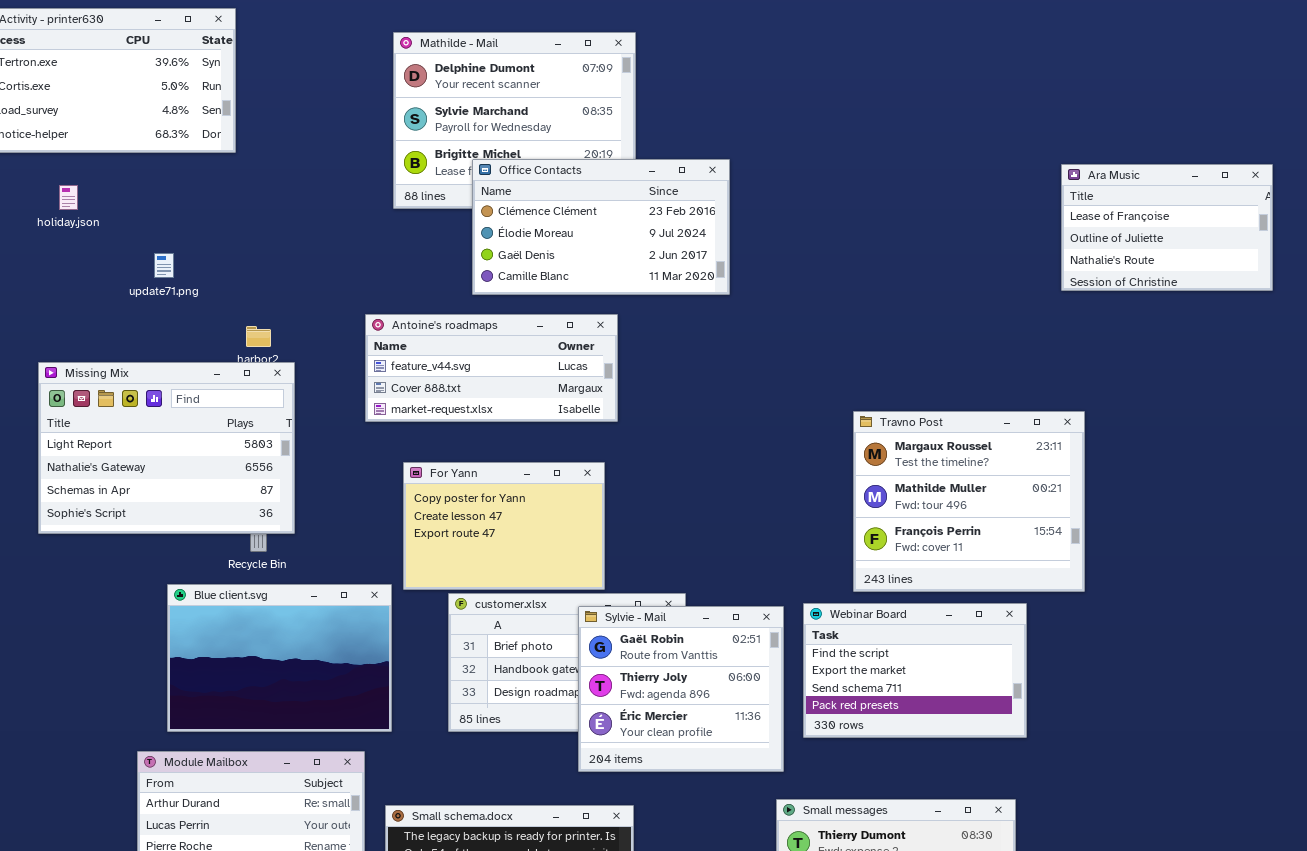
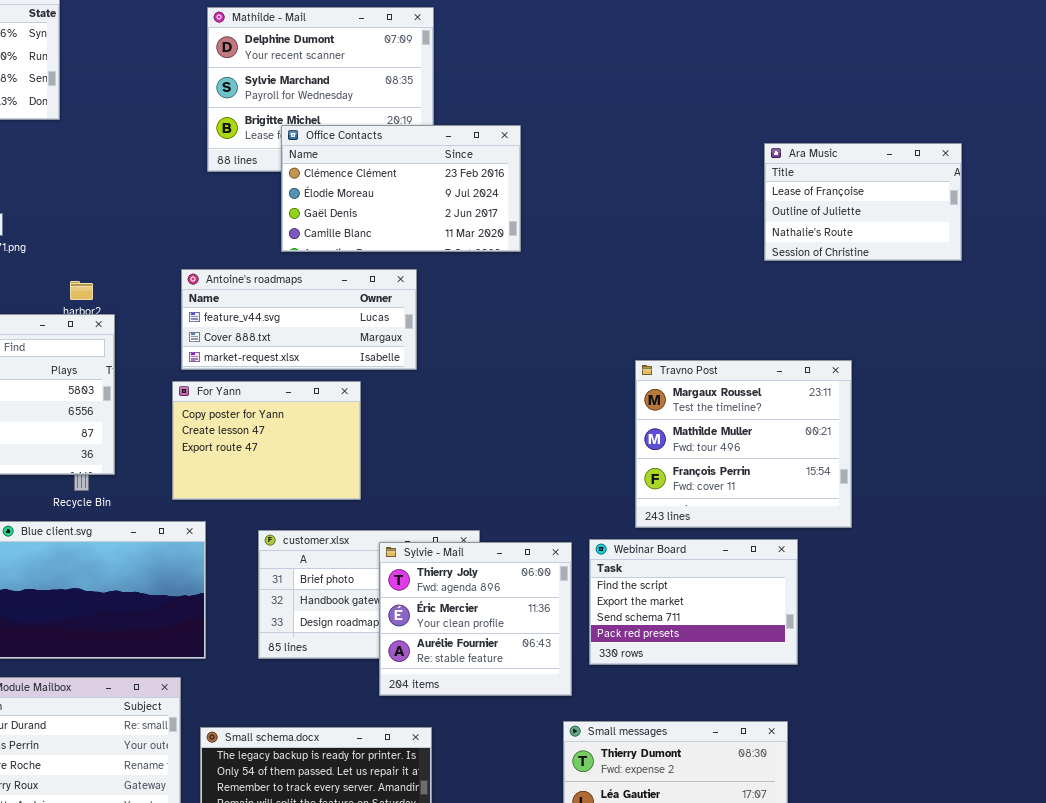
Ara Music: [1061,164,1273,291] -> [764,143,962,261], moved
For Yann: [403,462,605,590] -> [172,381,361,500], moved
Sylvie - Mail: [578,606,784,772] -> [379,542,572,696], scrolled down 1 row

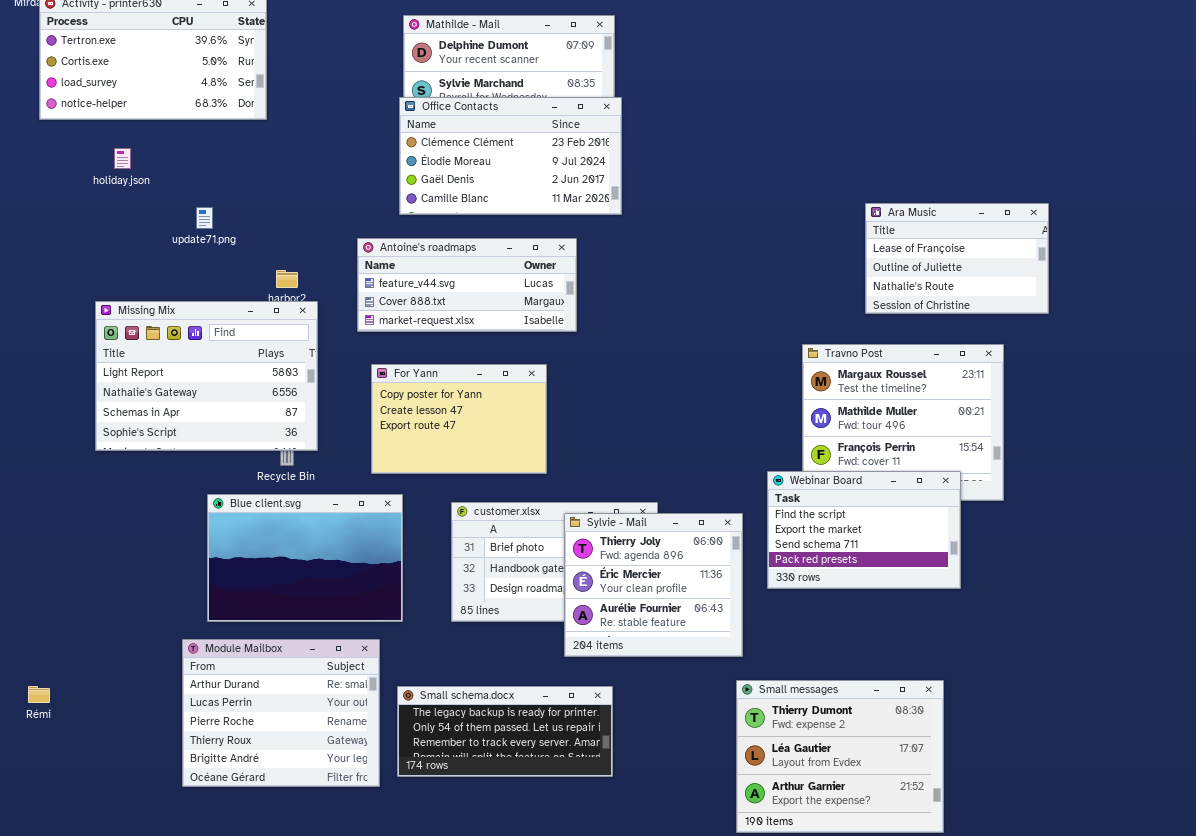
Office Contacts: [281,125,521,252] -> [399,97,622,215], moved
Ara Music: [764,143,962,261] -> [865,203,1049,314], moved
Antoine's roadmaps: [181,269,417,370] -> [357,238,577,332], moved
Webinar Board: [589,539,798,665] -> [767,471,961,589], moved

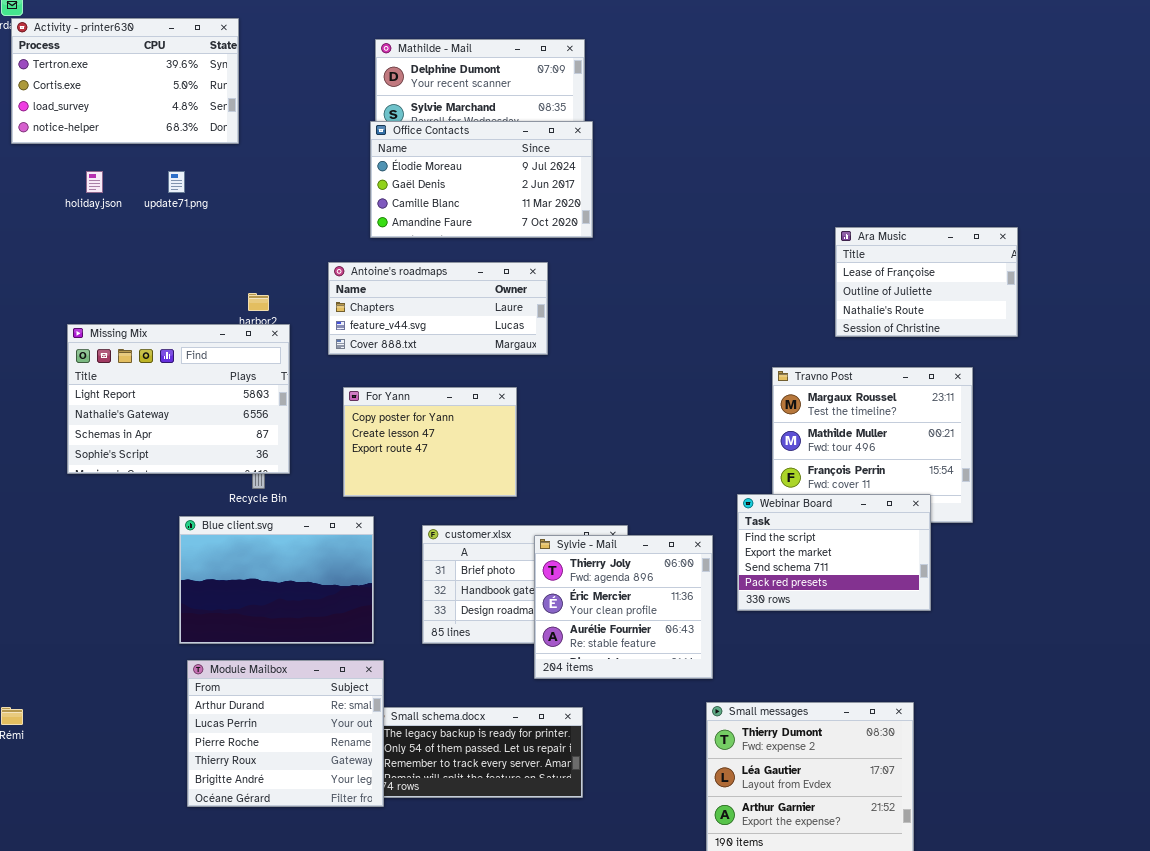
Office Contacts: [399,97,622,215] -> [370,121,593,238], scrolled down 1 row
update71.png: [196,207,213,229] -> [168,171,185,193], moved
Antoine's roadmaps: [357,238,577,332] -> [328,262,548,355], scrolled up 1 row
Module Mailbox: [182,639,380,787] -> [187,660,384,807], moved

